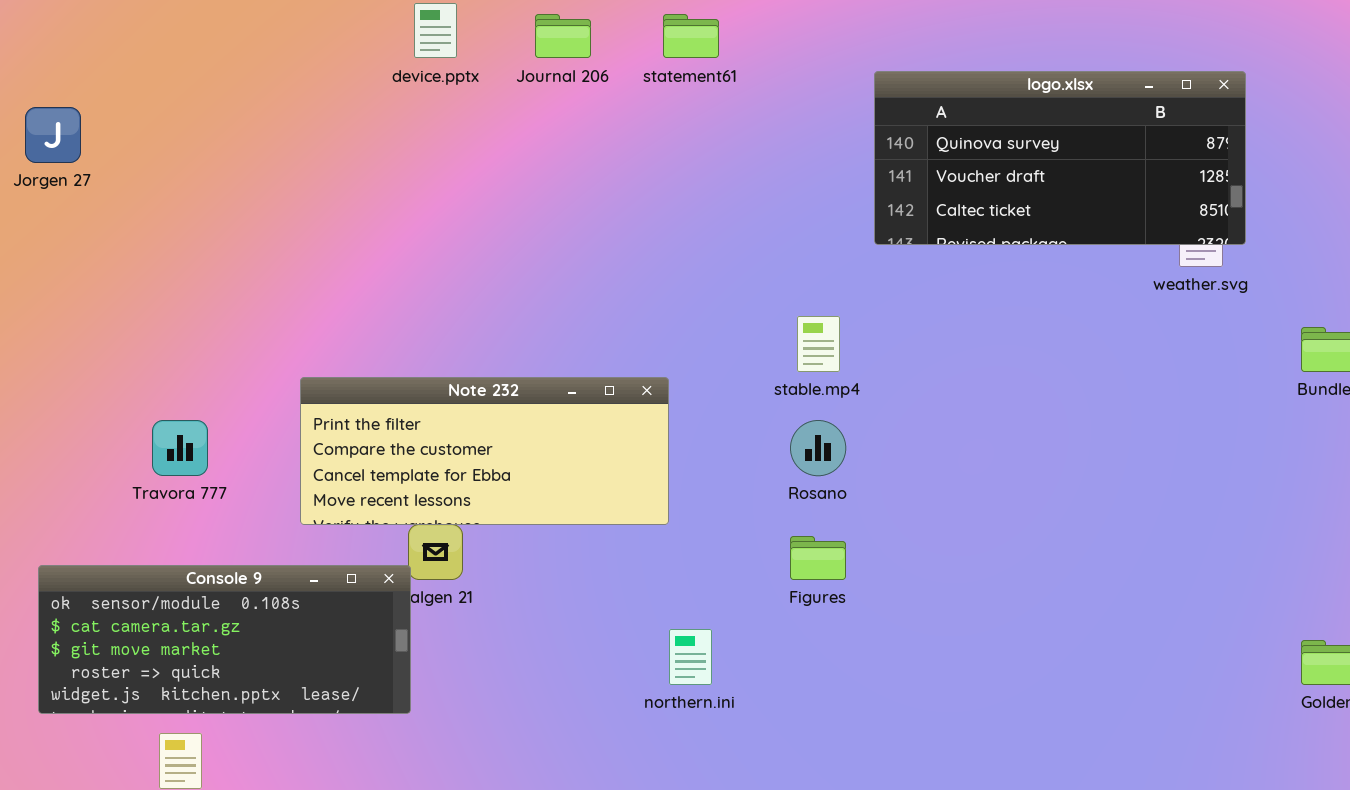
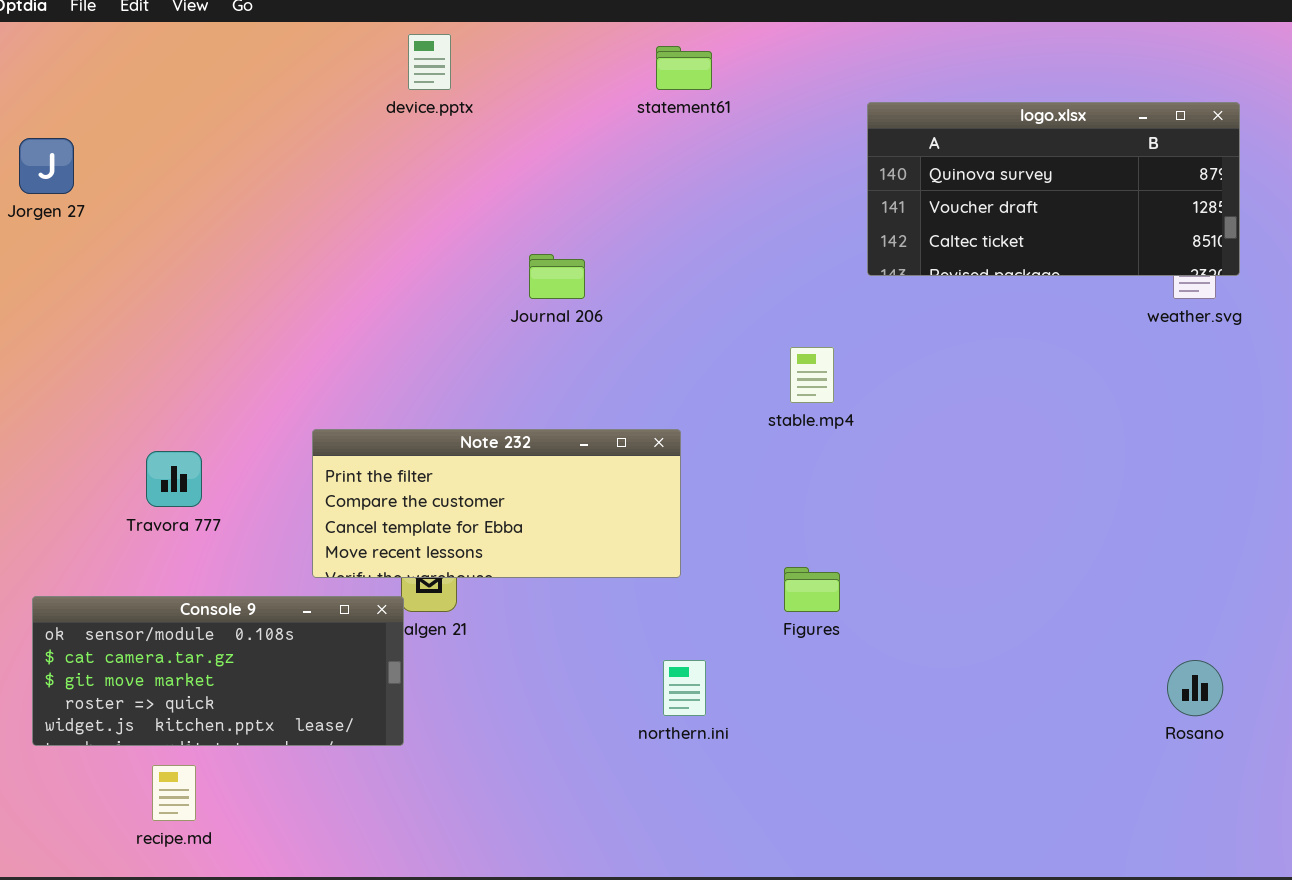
Journal 206: [535,14,591,58] -> [529,254,585,299], moved
Note 232: [300,377,669,525] -> [312,429,681,578], moved
Rosano: [790,420,846,476] -> [1167,660,1223,716], moved

